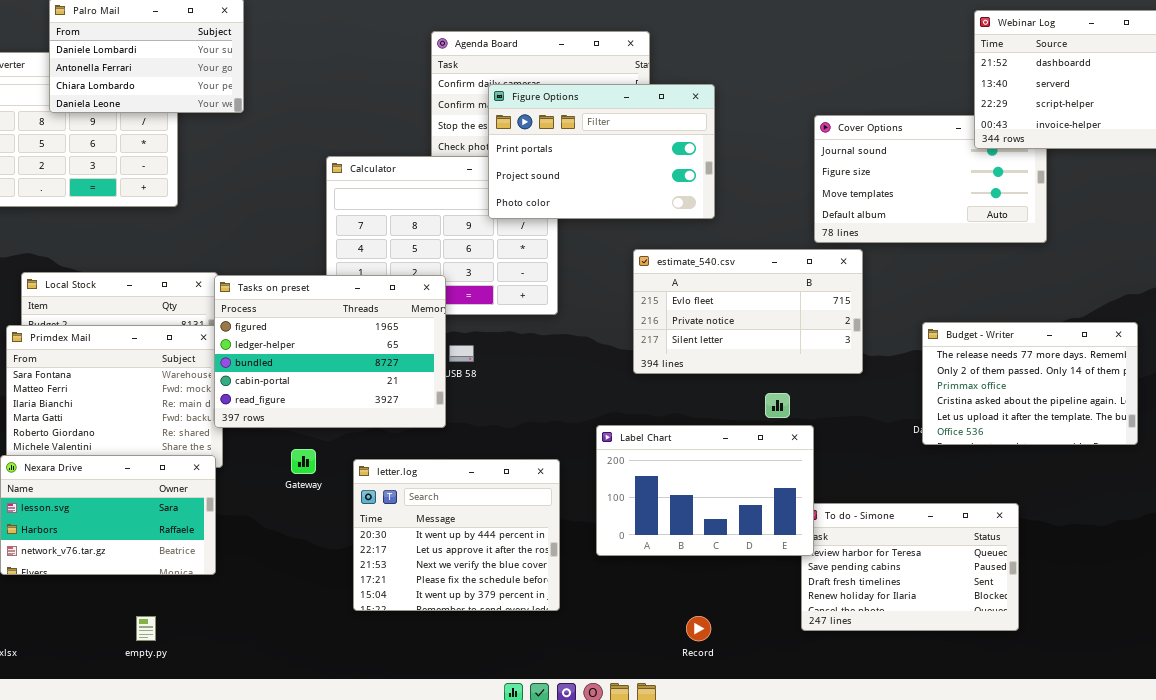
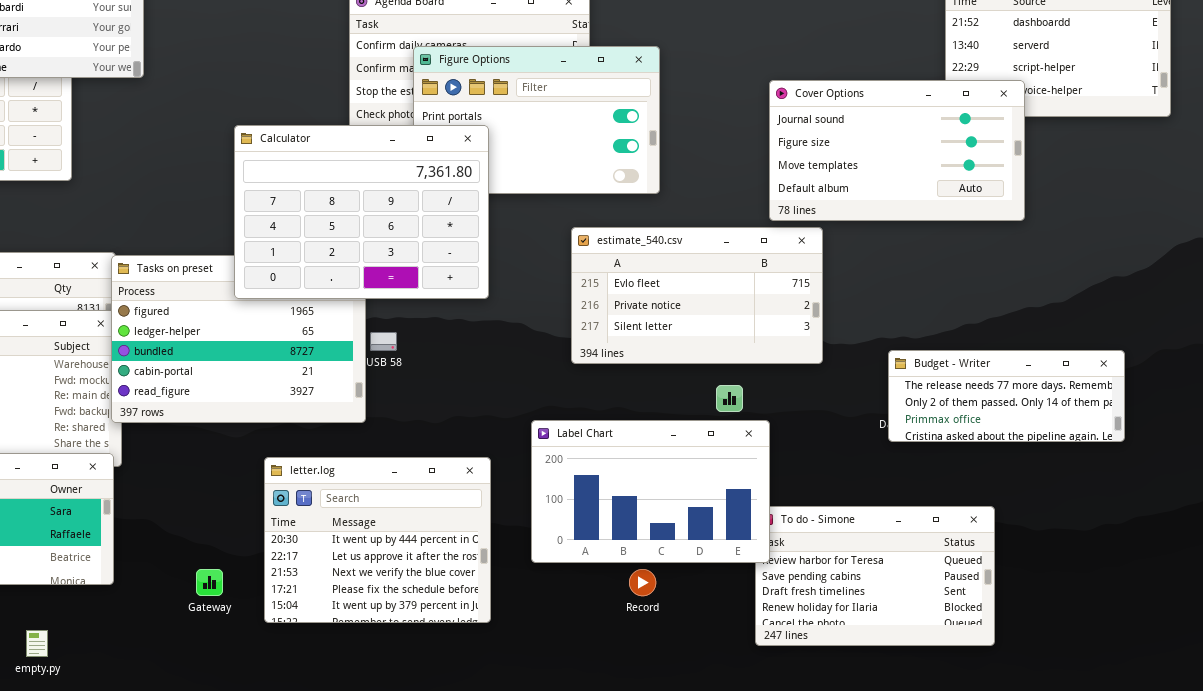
Cover Options: [814,115,1047,243] -> [769,80,1025,221], raised
Calculator: [326,156,558,315] -> [234,125,489,299], raised
Budget - Writer: [922,322,1138,445] -> [888,350,1125,442], resized
Gateway: [291,449,316,474] -> [196,569,223,596], moved
Record: [686,616,711,641] -> [629,569,656,596], moved

